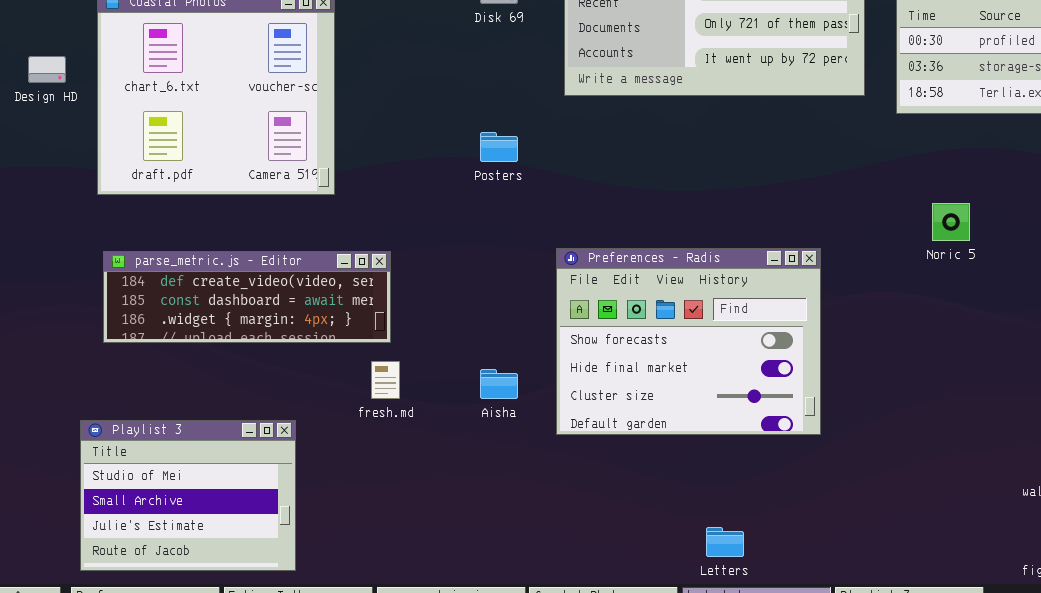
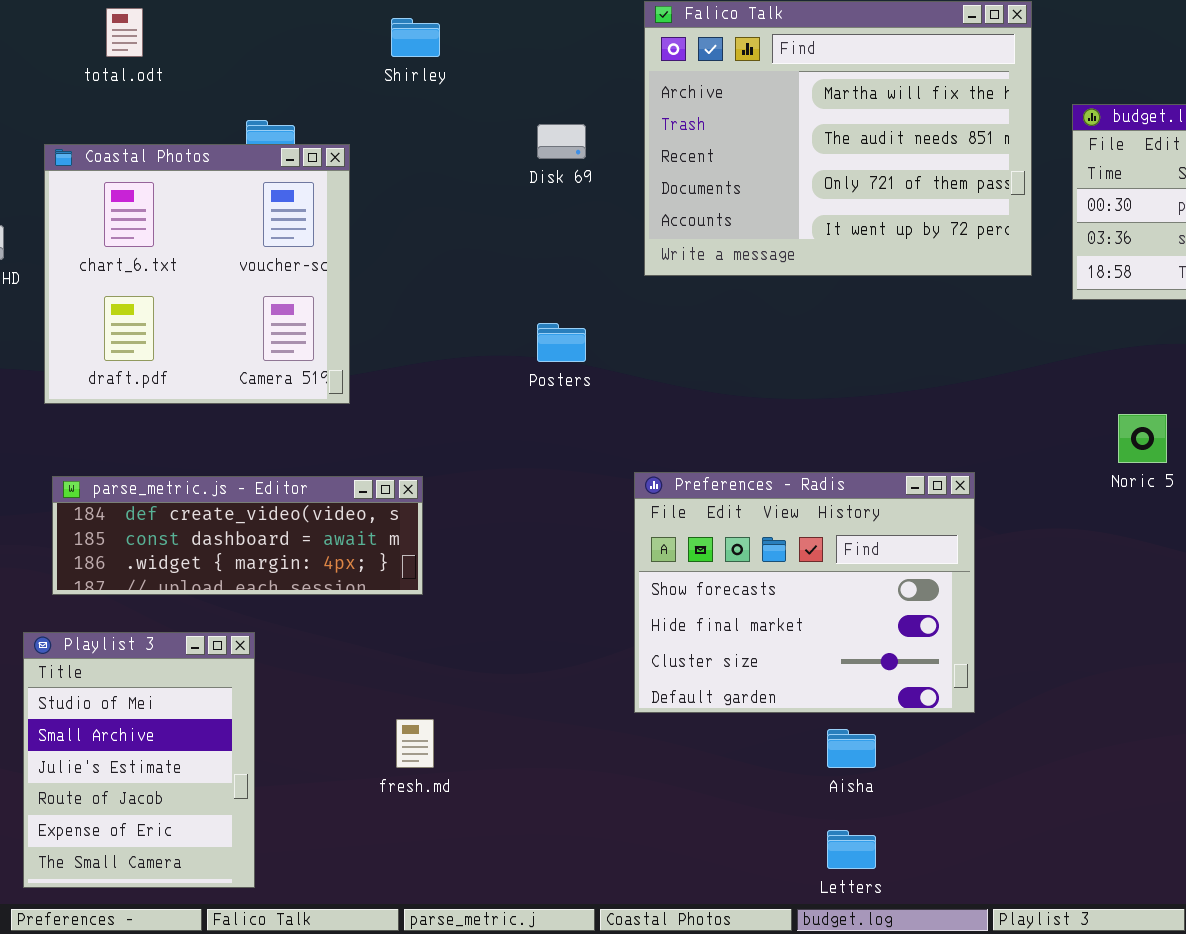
fresh.md: [371,361,400,399] -> [396,719,434,768], moved
Aisha: [480,369,518,399] -> [827,729,876,768], moved
Playlist 3: [80,420,296,571] -> [23,632,255,888], resized

